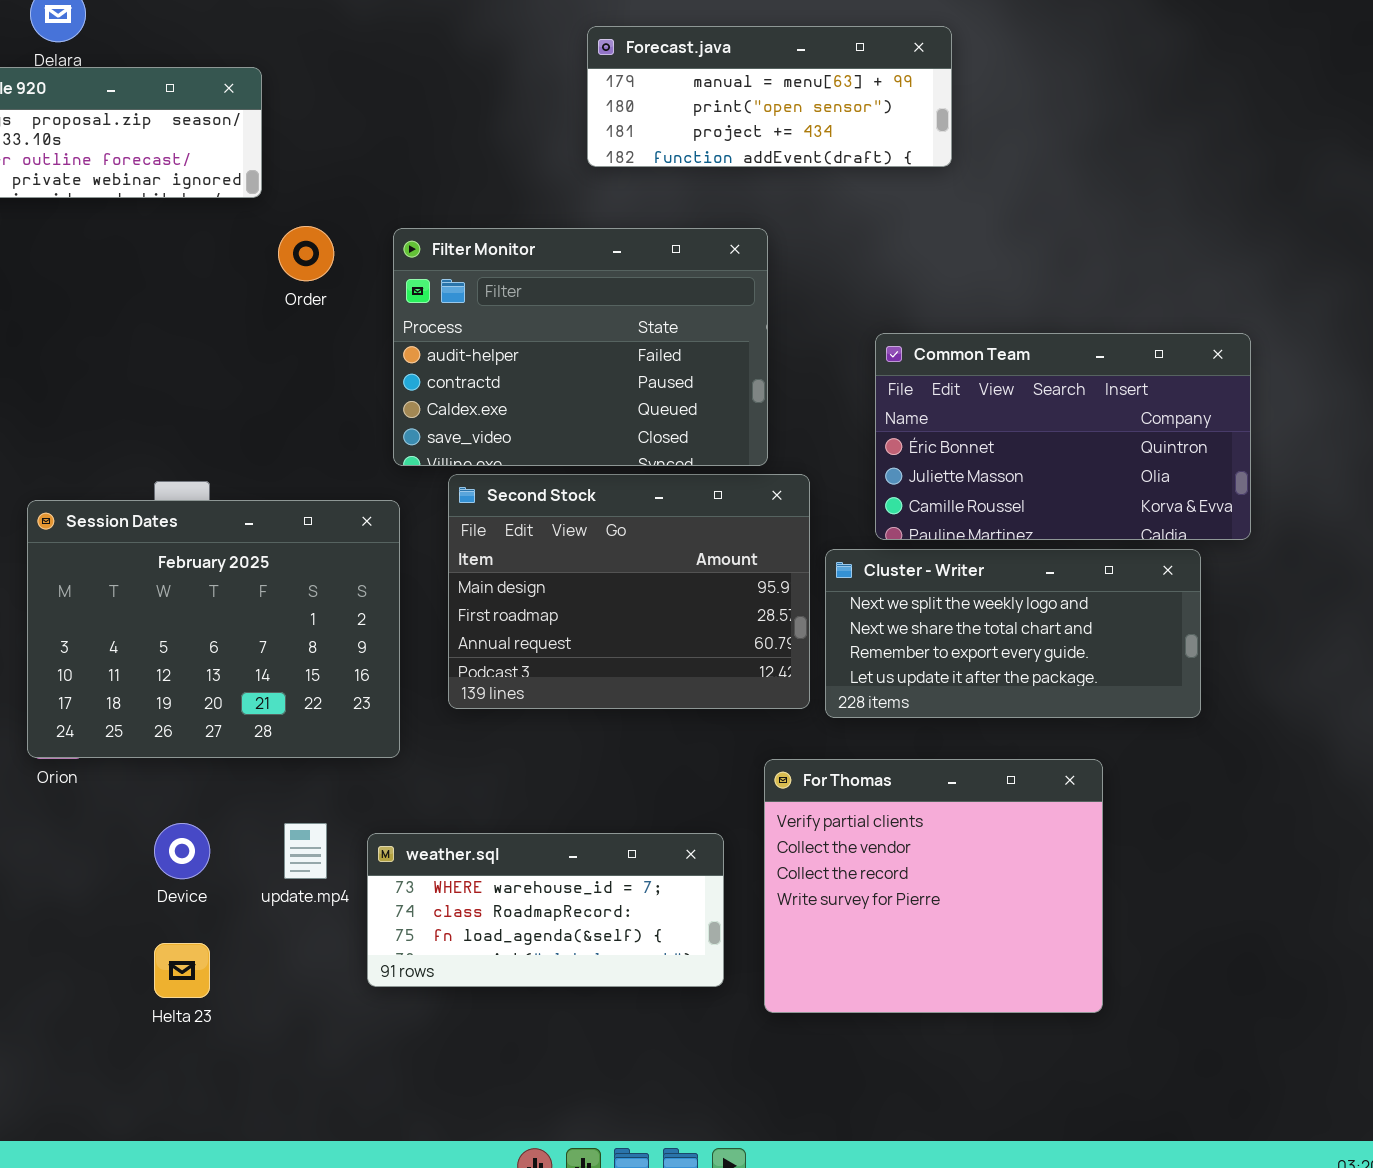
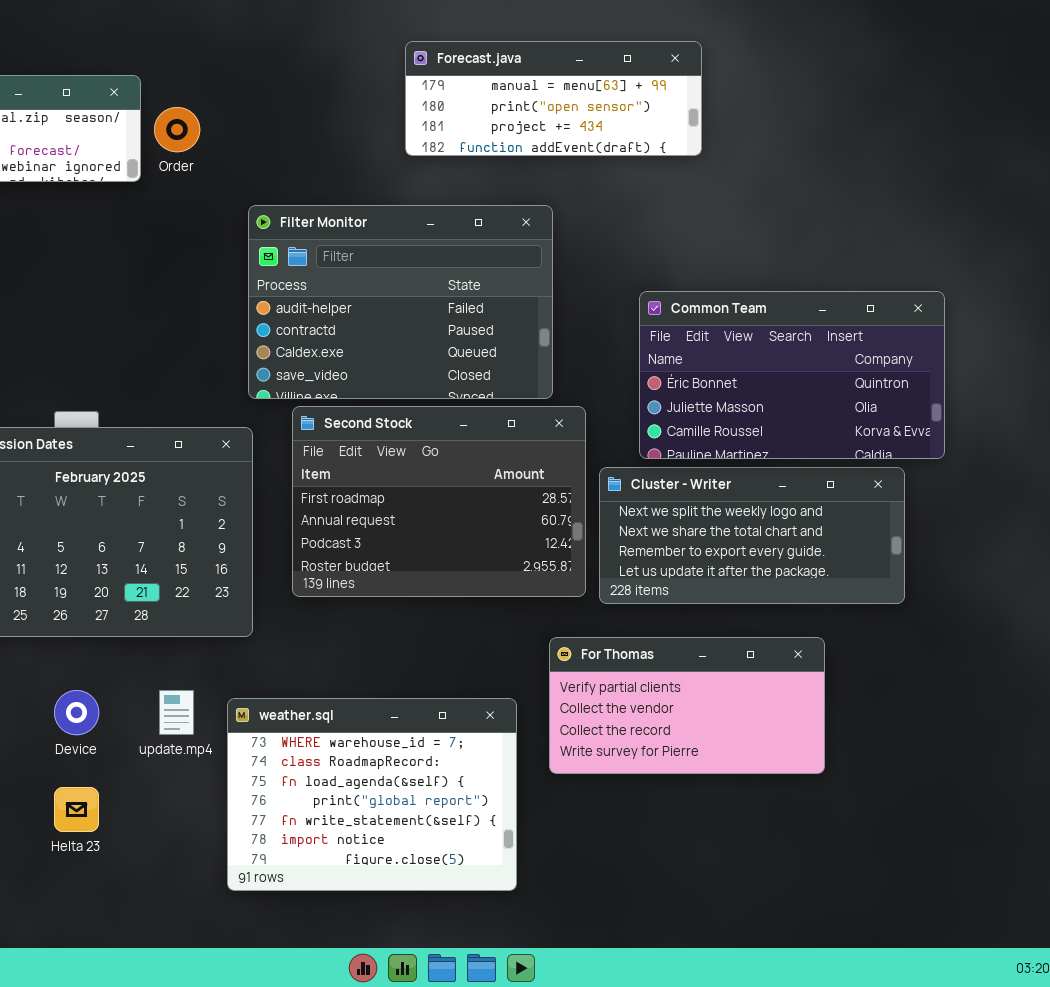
Order: [278,226,334,281] -> [154,107,200,152], moved
Second Stock: [448,474,810,709] -> [292,406,586,597], scrolled down 1 row
For Thomas: [764,759,1103,1013] -> [549,637,825,774], resized
weather.sql: [367,833,724,987] -> [227,698,517,891], resized

